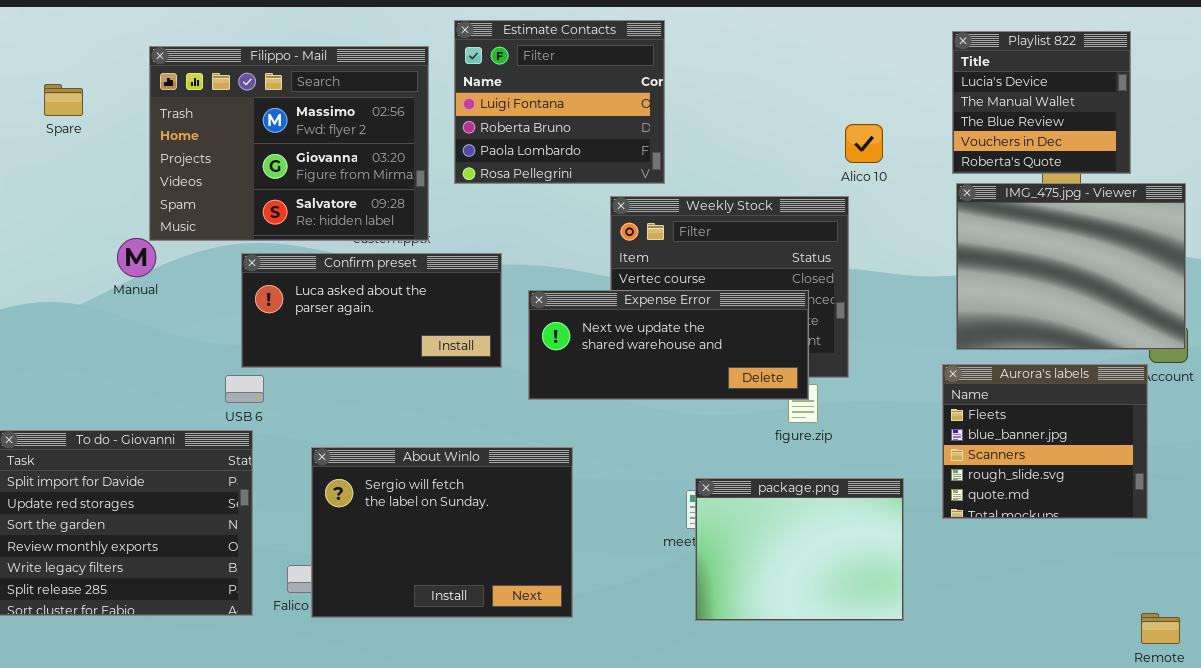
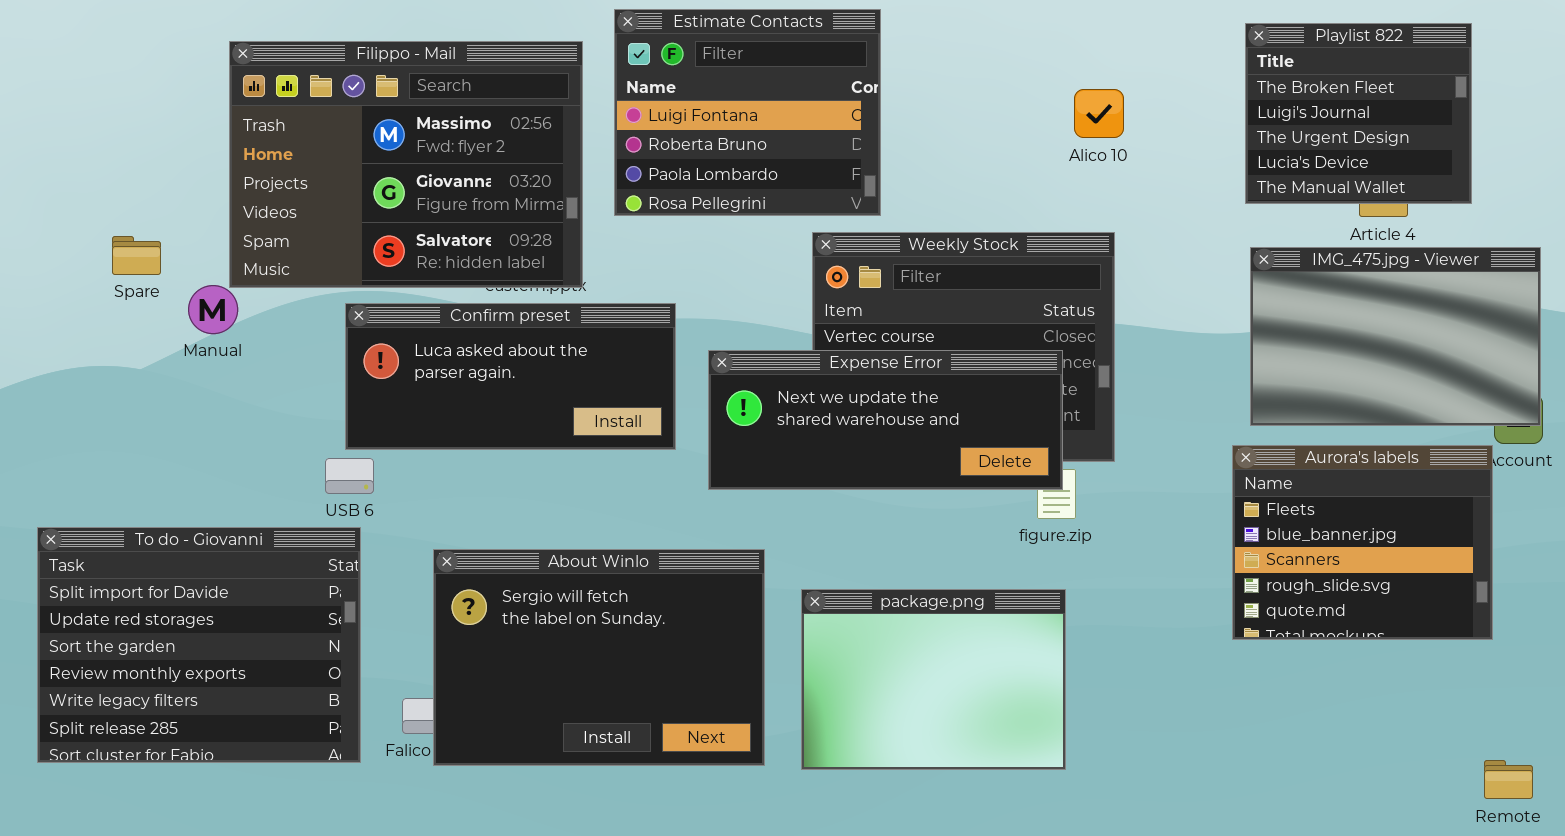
Playlist 822: [952,31,1131,174] -> [1245,23,1472,204], scrolled up 3 rows
Spare: [44,84,83,116] -> [112,236,161,275], moved
Alico 10: [845,124,883,163] -> [1074,89,1124,138], moved
IMG_475.jpg - Viewer: [956,183,1186,350] -> [1250,247,1541,426], resized
package.png: [695,478,904,621] -> [801,589,1066,770], moved

